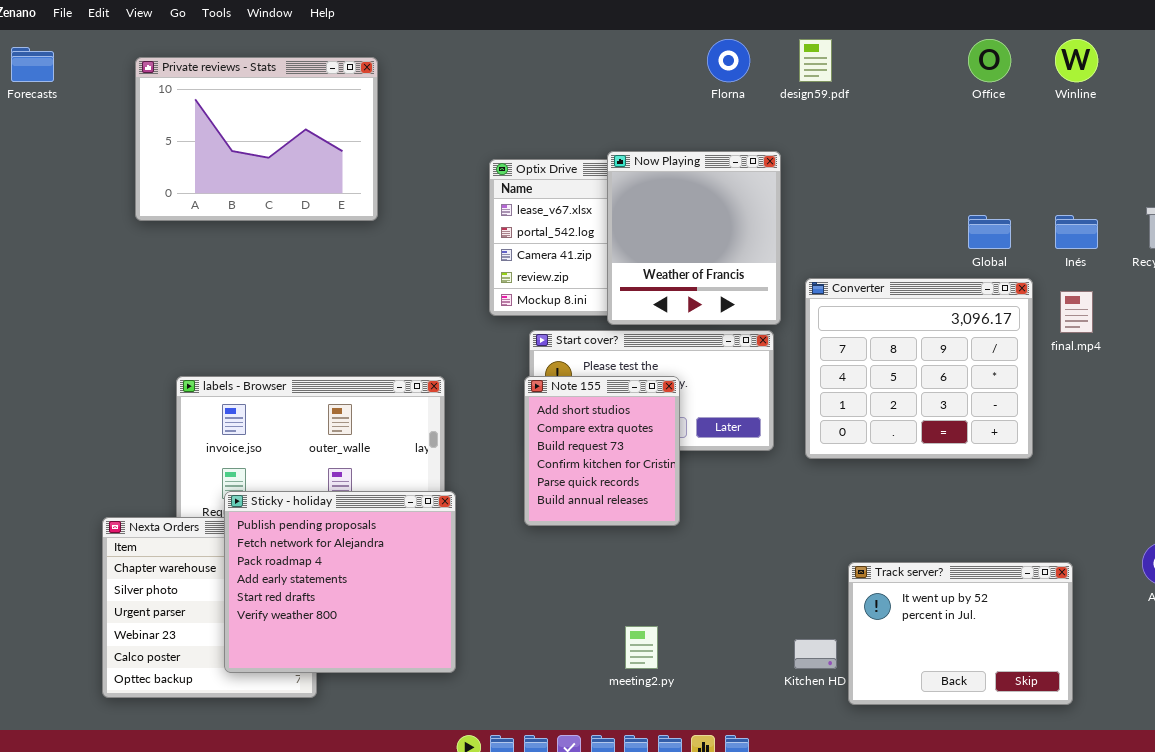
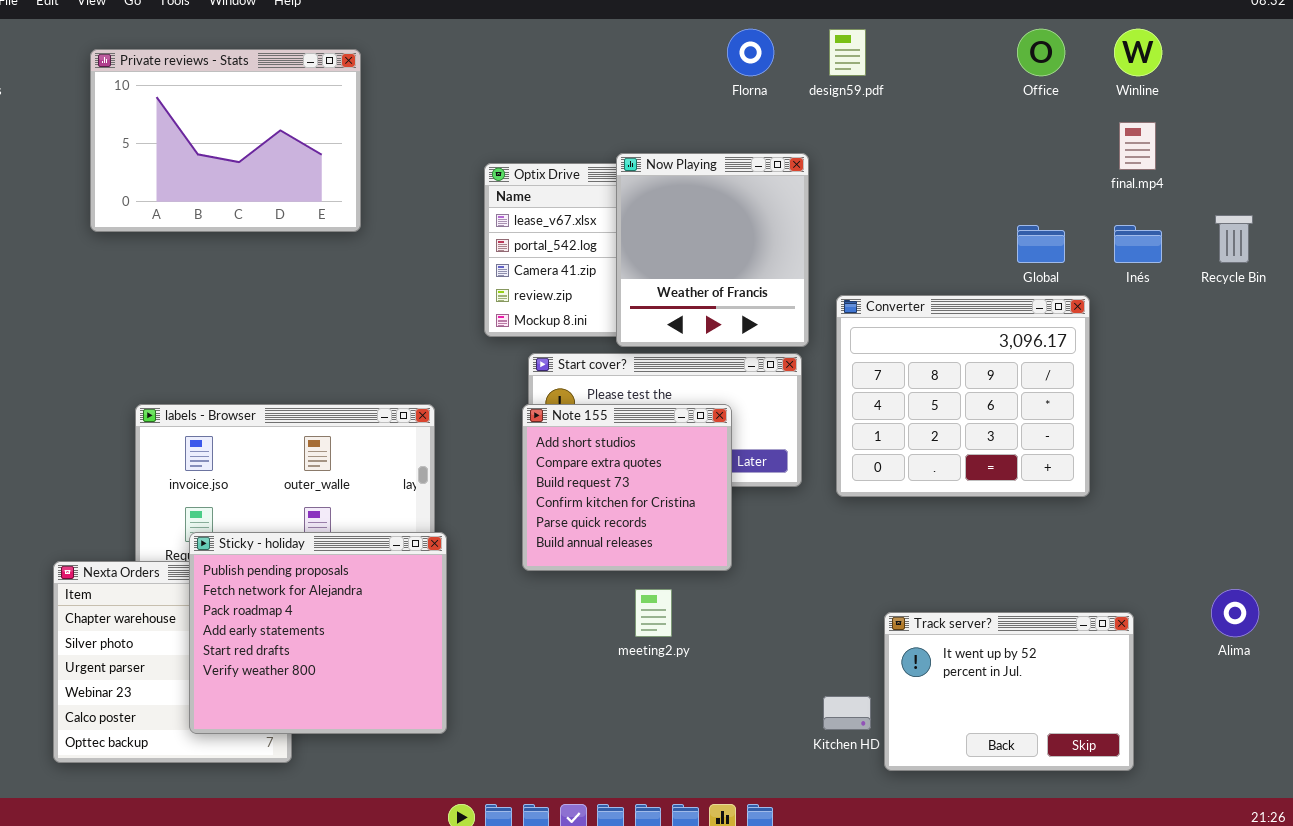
final.mp4: [1060,291,1093,333] -> [1119,122,1156,170], moved
Note 155: [524,376,680,526] -> [522,404,732,571], resized
meeting2.py: [625,626,658,669] -> [635,589,672,637], moved

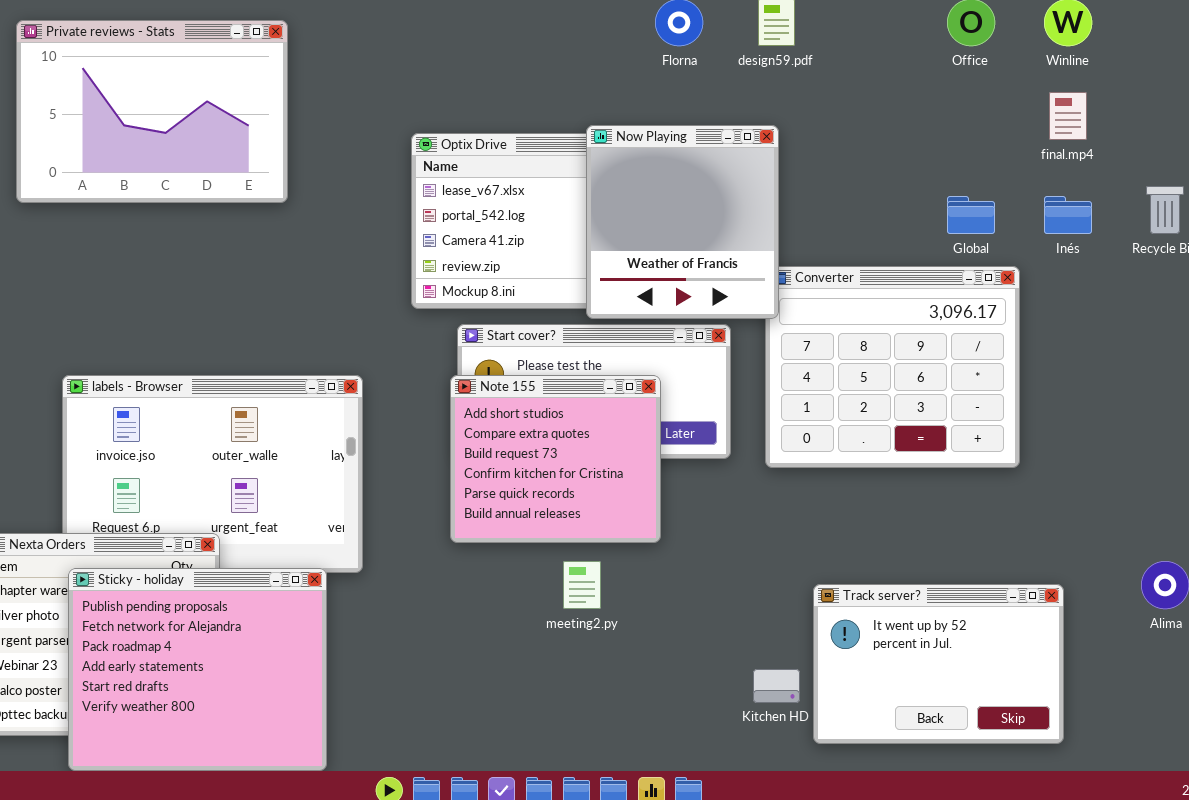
Now Playing: [616,153,809,347] -> [586,125,779,319], moved
Sticky - holiday: [189,532,447,734] -> [68,568,327,771], moved

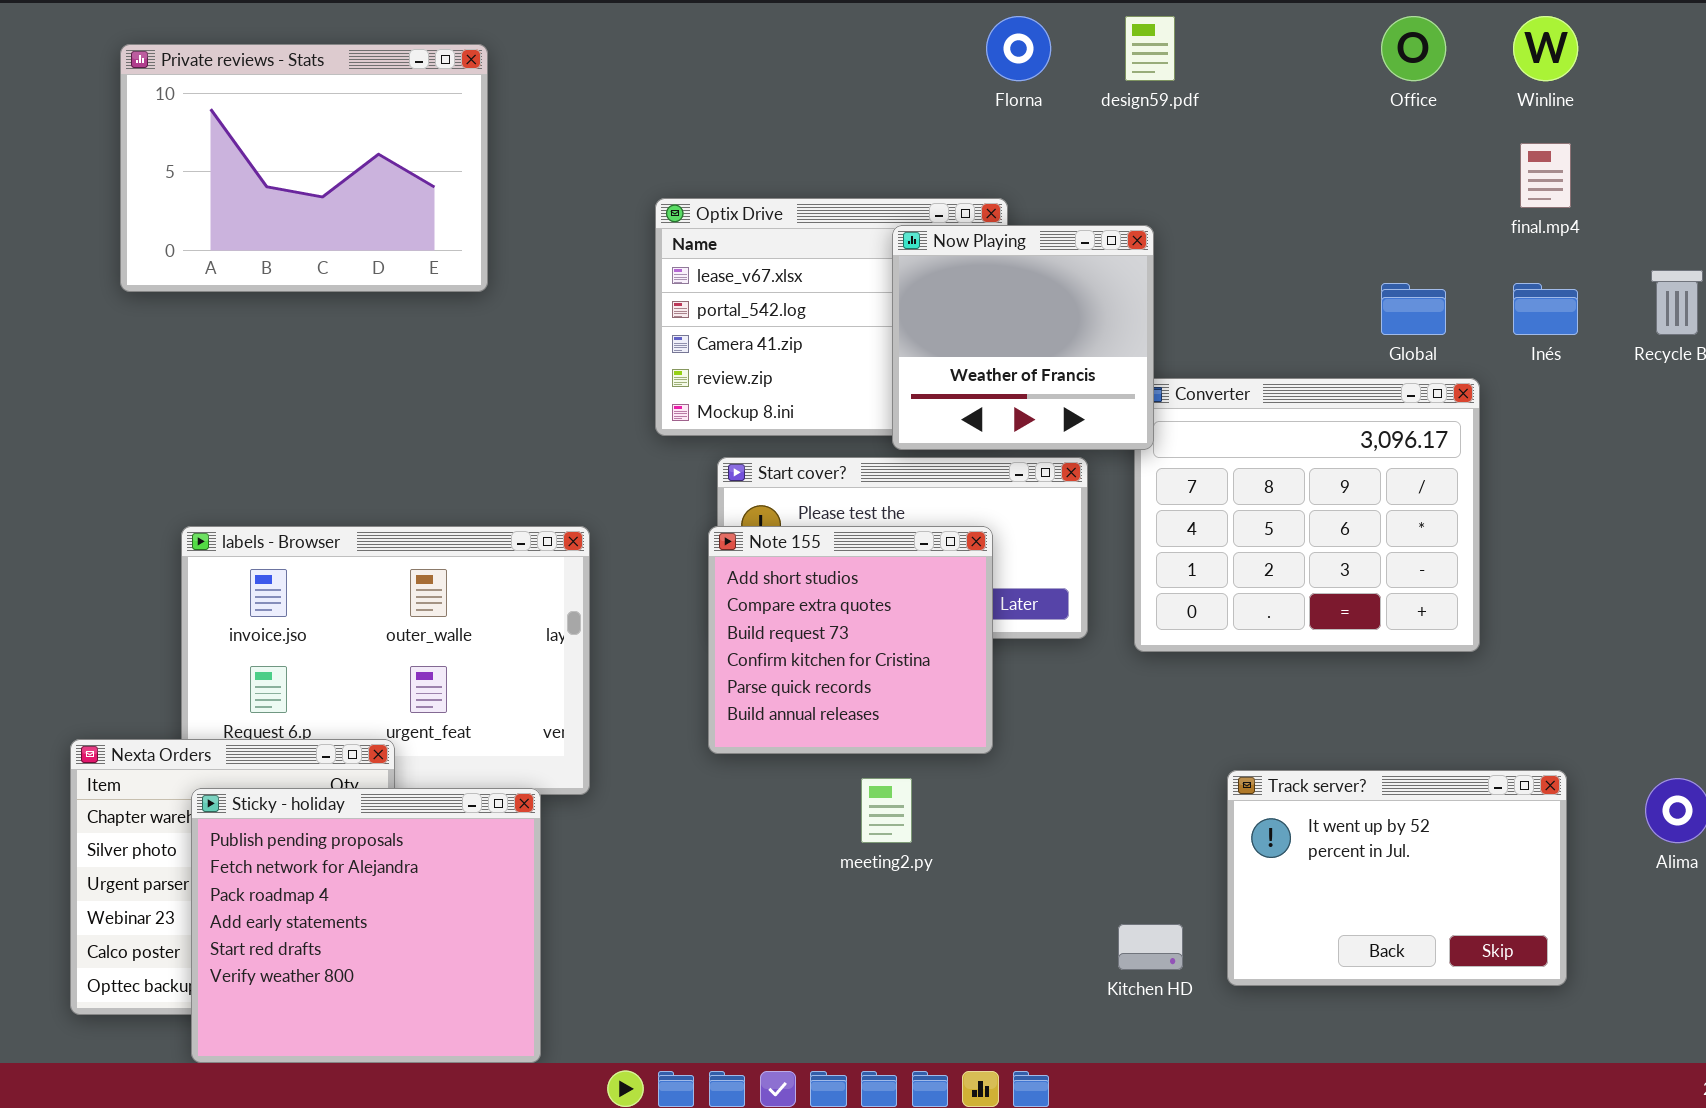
Now Playing: [586,125,779,319] -> [892,225,1154,450], resized
Track server?: [813,584,1064,744] -> [1227,770,1567,986], moved

